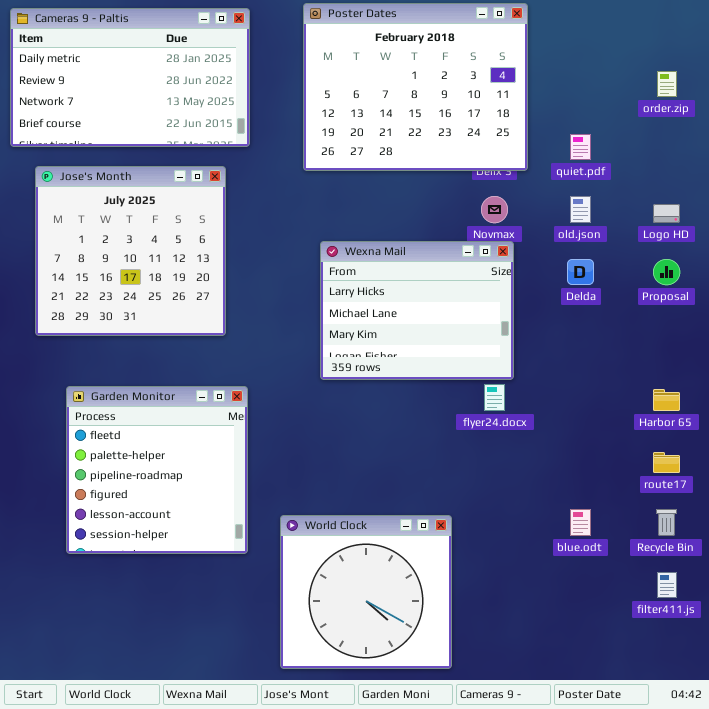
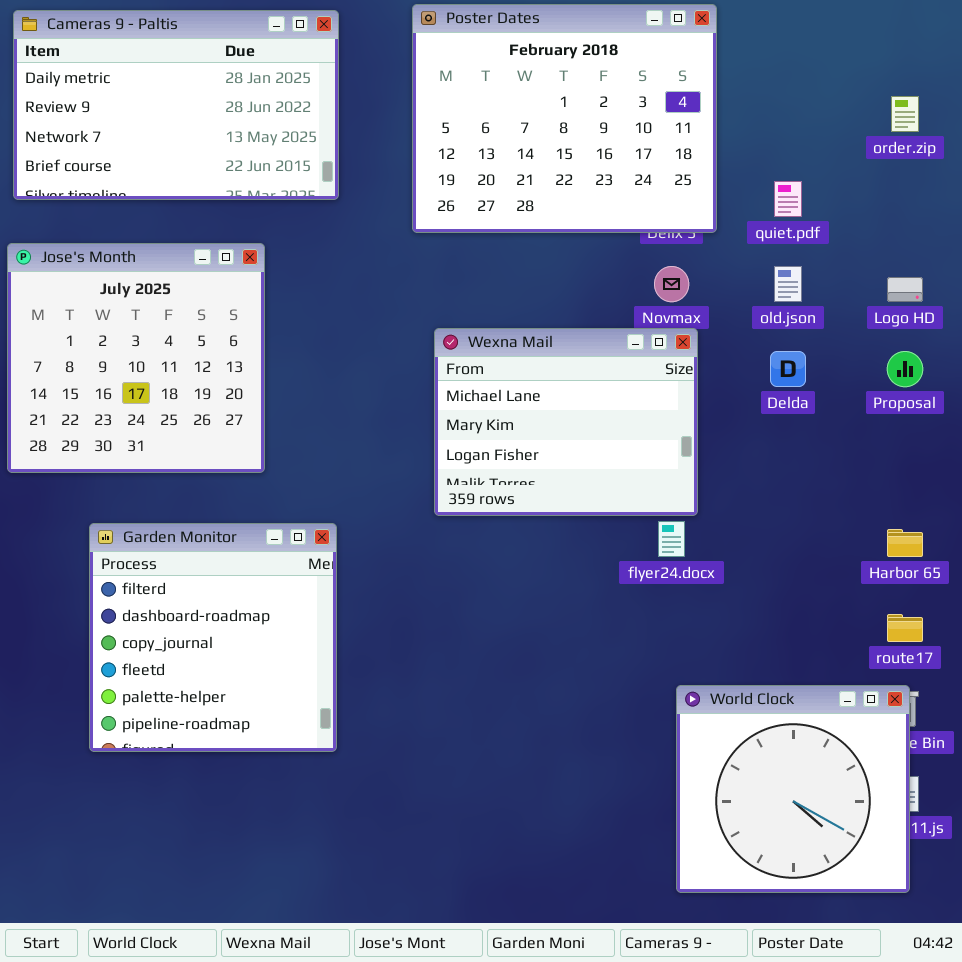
Jose's Month: [35,166,226,336] -> [7,243,265,473], moved
Wexna Mail: [320,241,514,380] -> [434,328,698,516], scrolled down 1 row
Garden Monitor: [66,386,248,554] -> [89,523,337,752], scrolled up 3 rows
World Clock: [280,515,452,669] -> [676,685,910,893], moved

